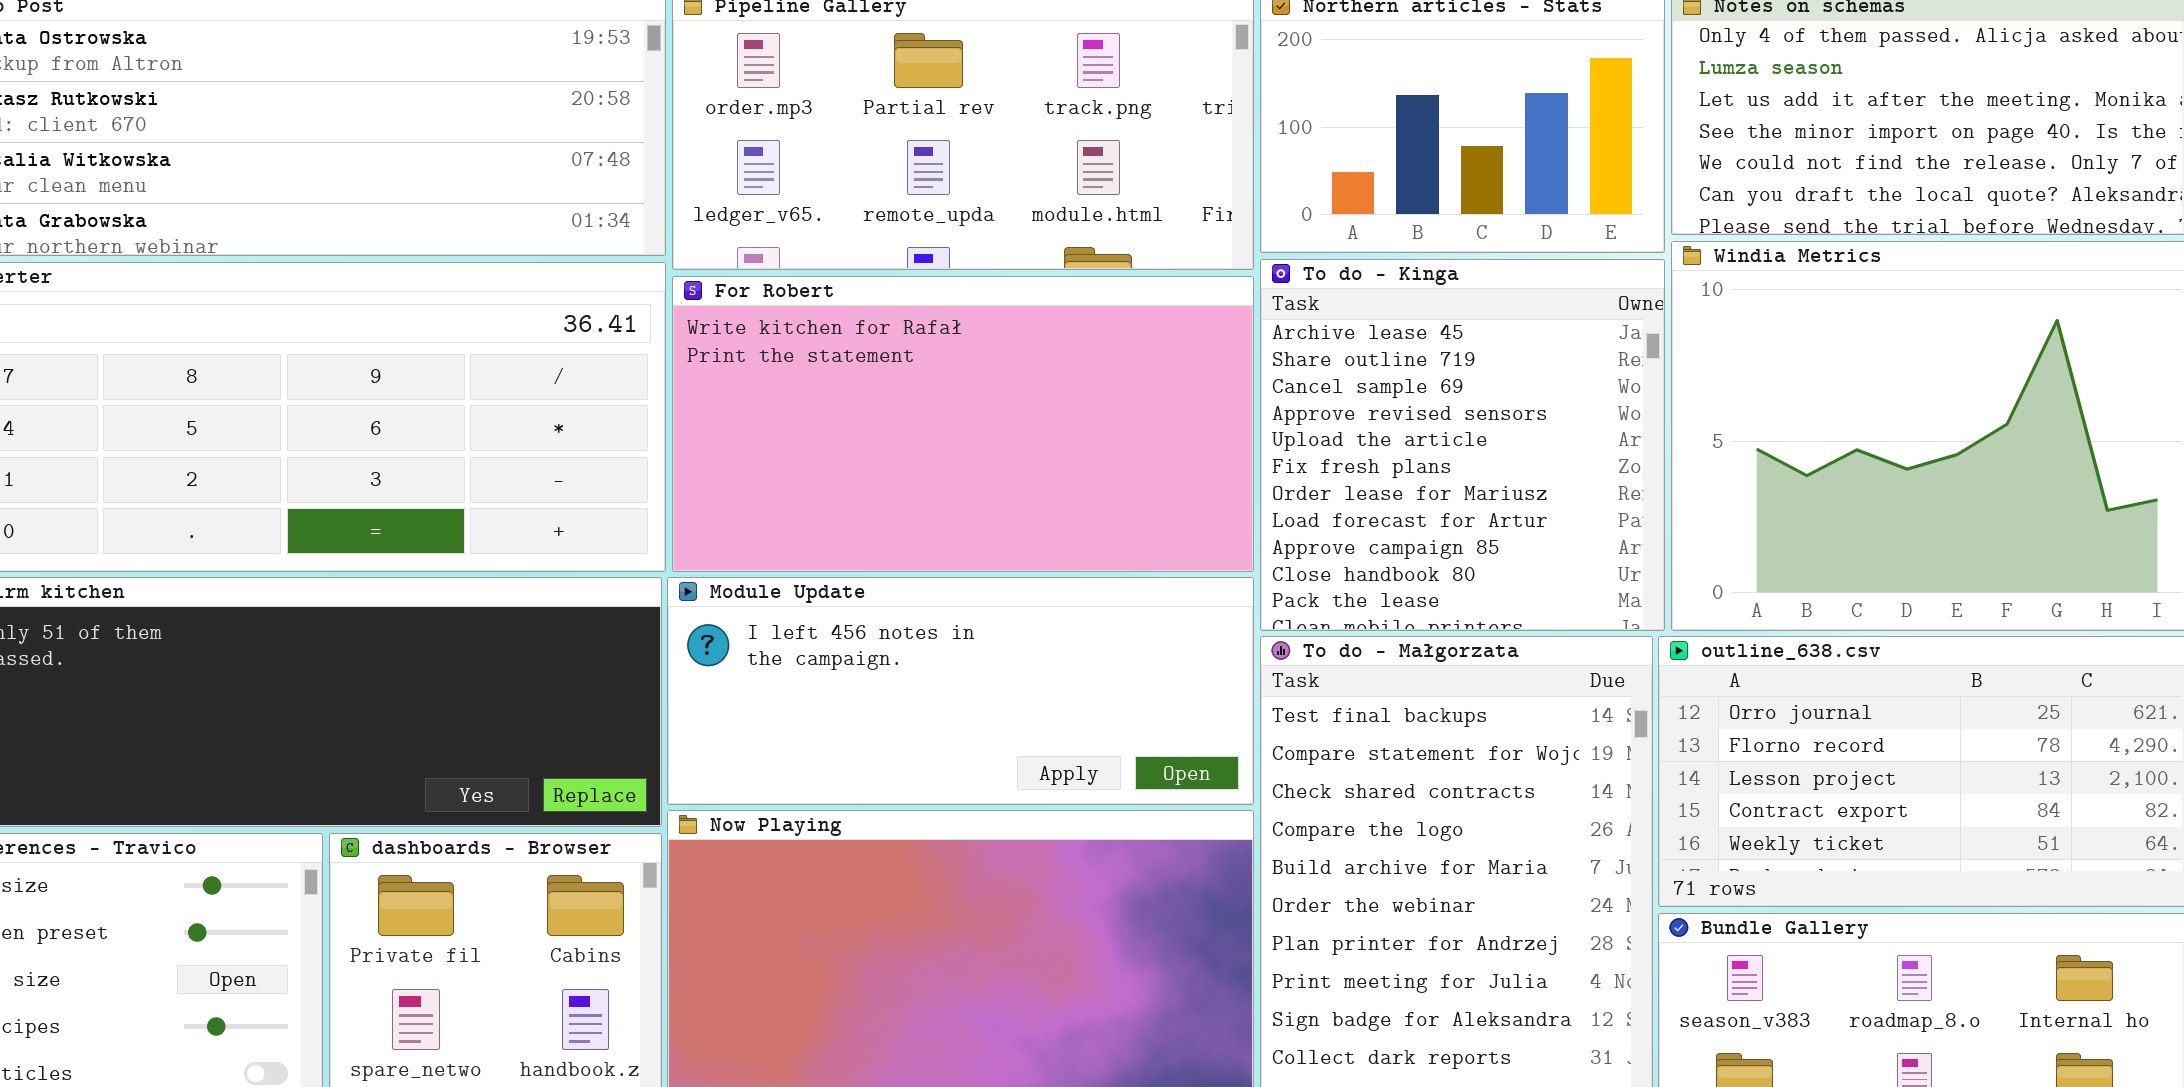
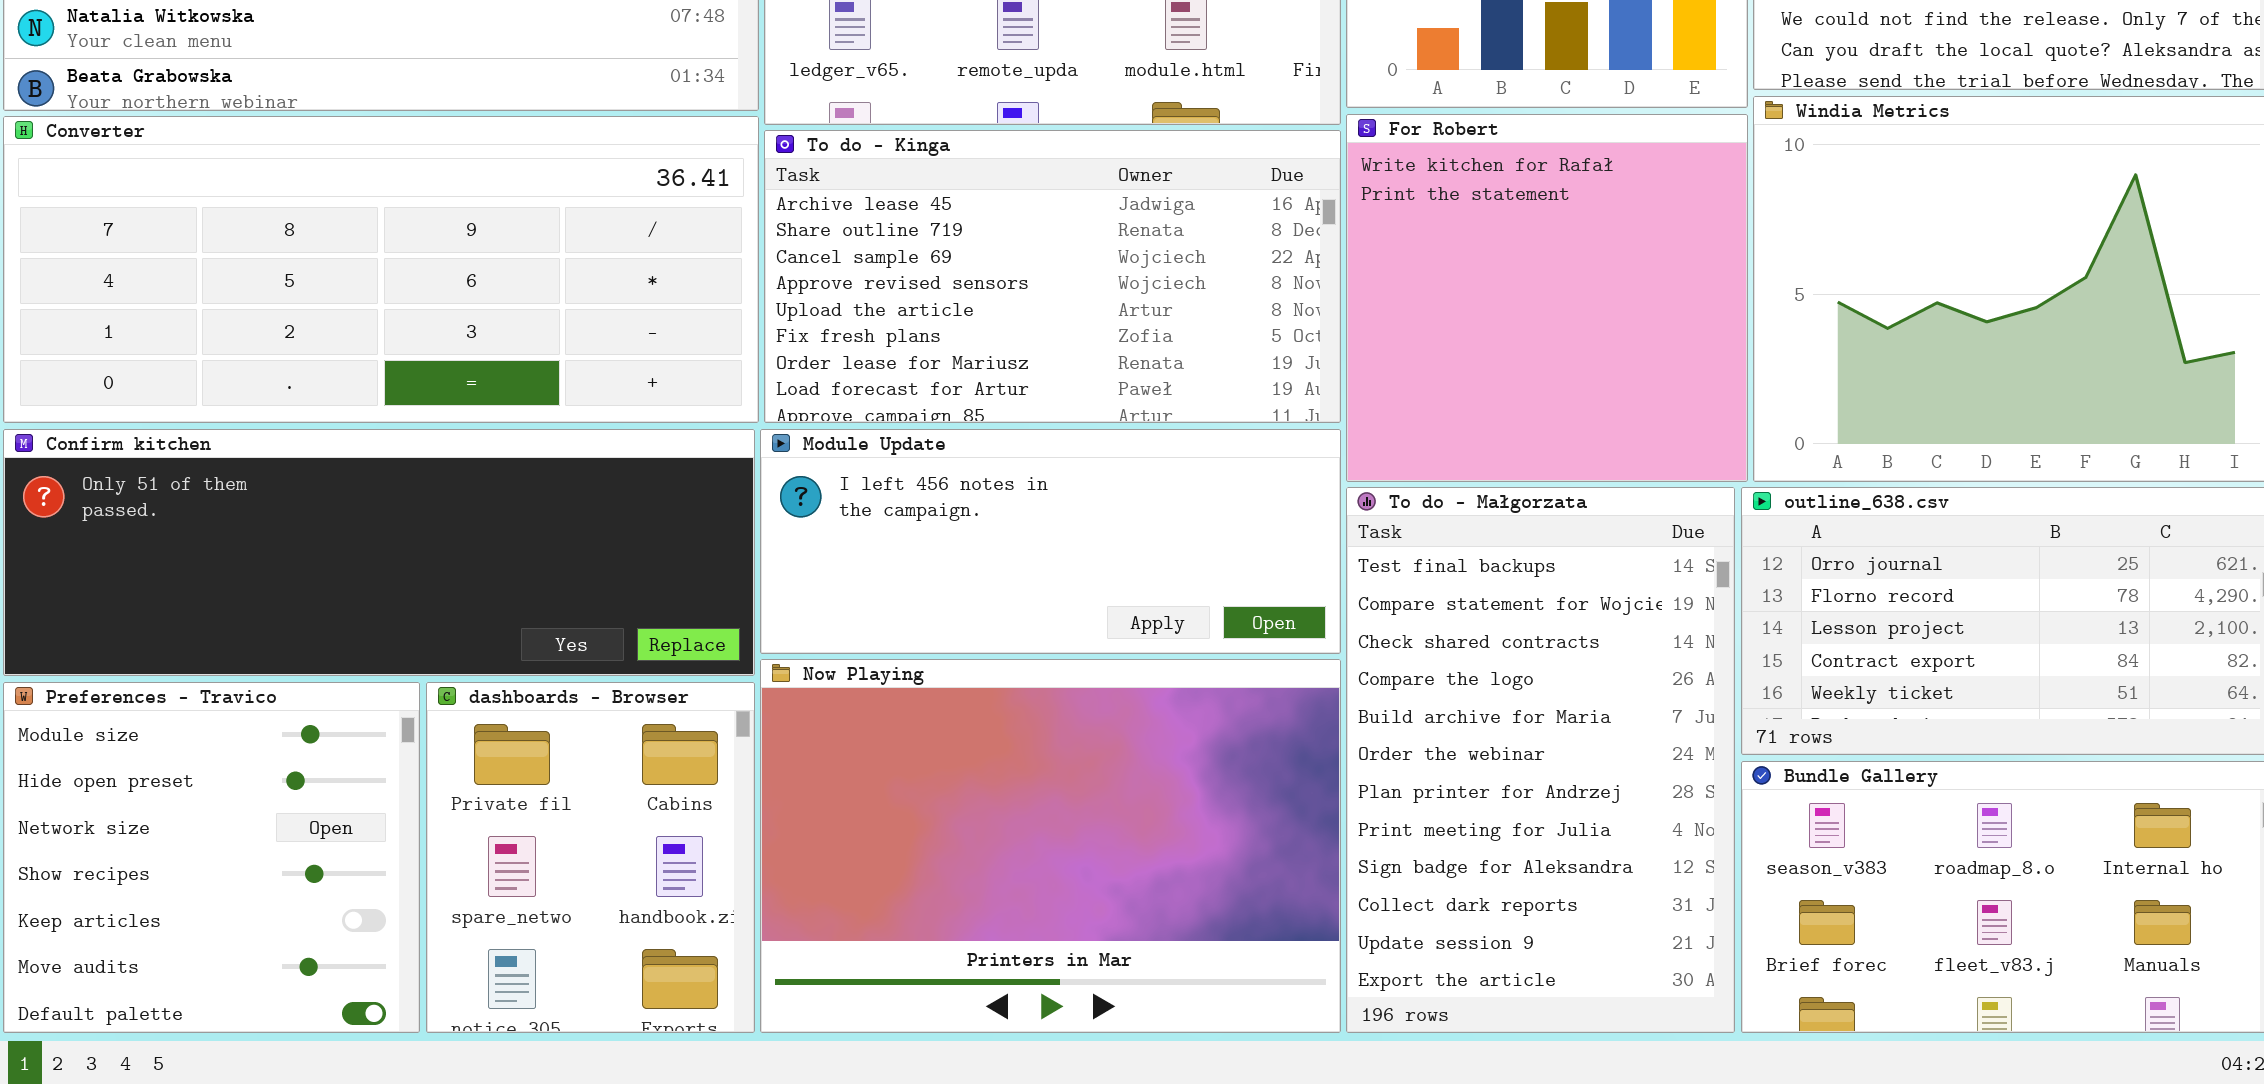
To do - Kinga: [1260,259,1665,631] -> [764,130,1341,423], moved, resized
For Robert: [672,276,1254,572] -> [1346,114,1748,482], moved, resized

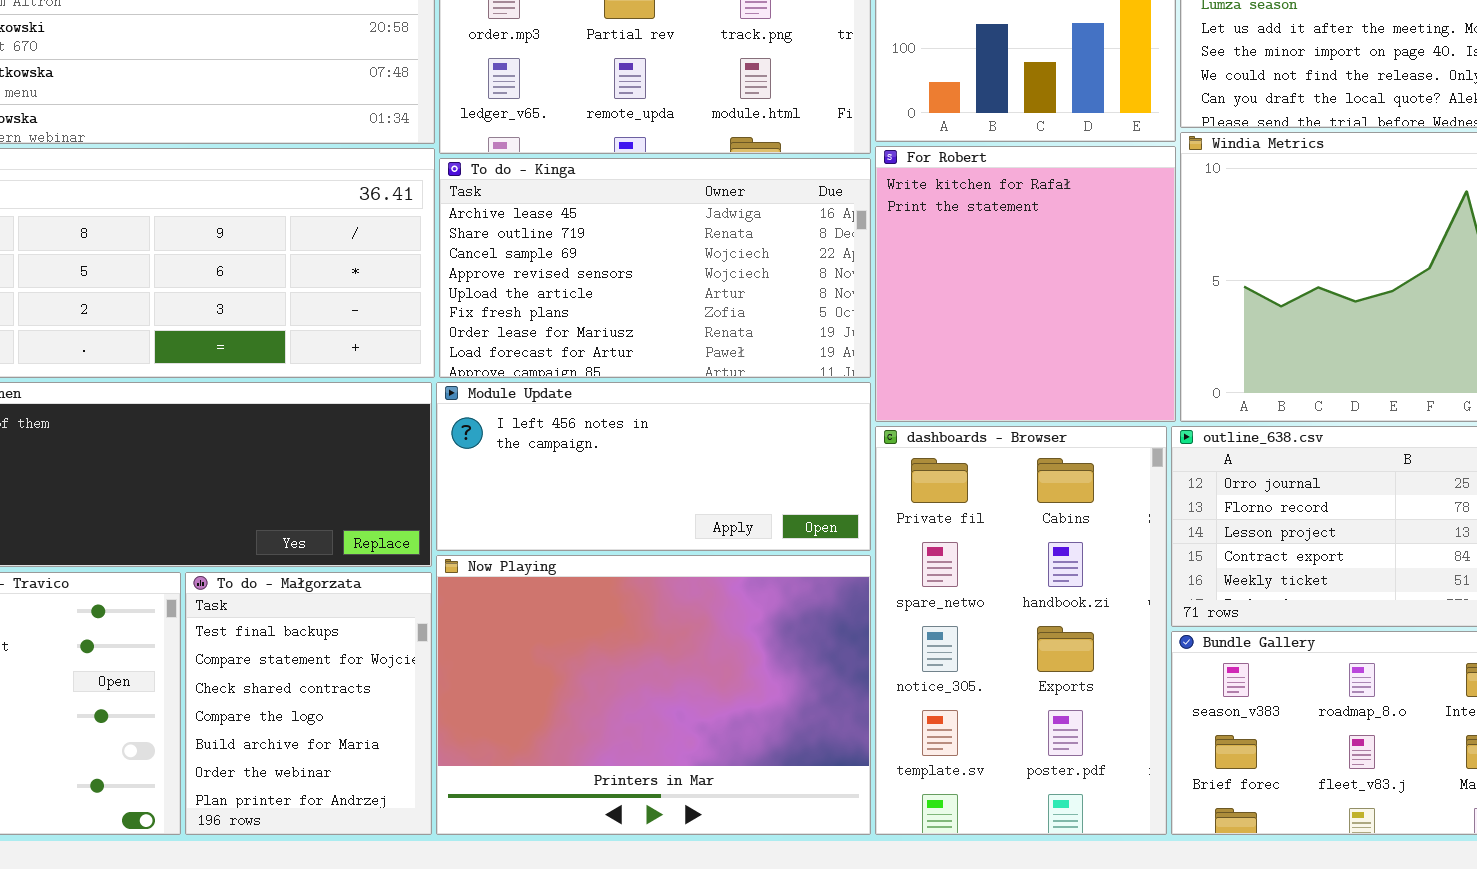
To do - Małgorzata: [1346,487,1735,1033] -> [185,572,432,835], moved, resized
dashboards - Browser: [426,682,755,1033] -> [875,426,1167,835], moved, resized

